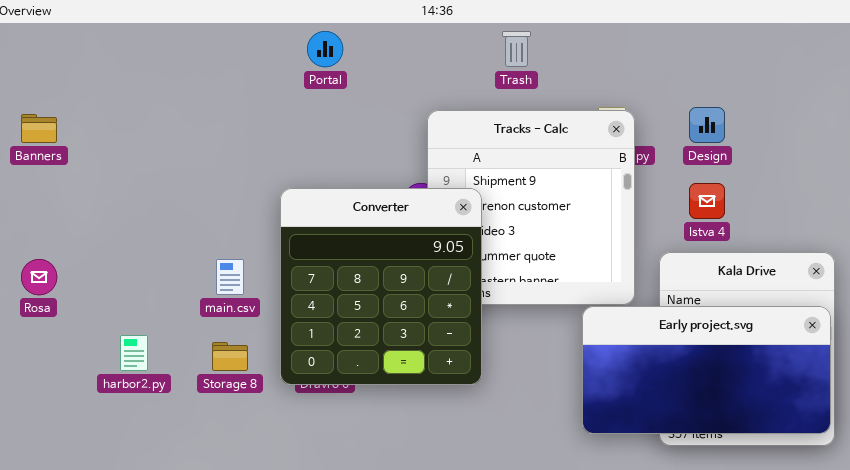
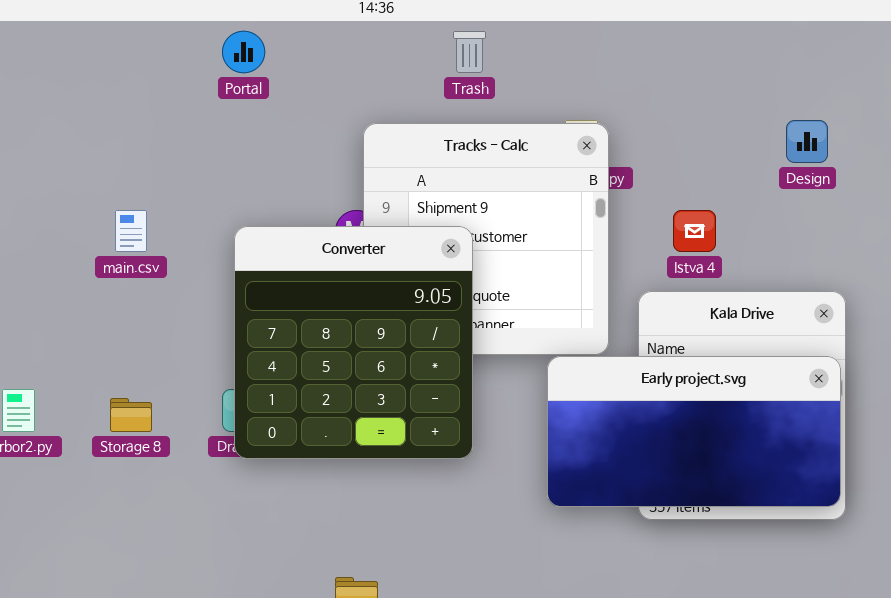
Design: [689,107,725,143] -> [786,120,828,163], moved
Converter: [280,188,482,385] -> [234,226,473,459], moved
main.csv: [216,259,244,295] -> [115,210,147,252], moved

